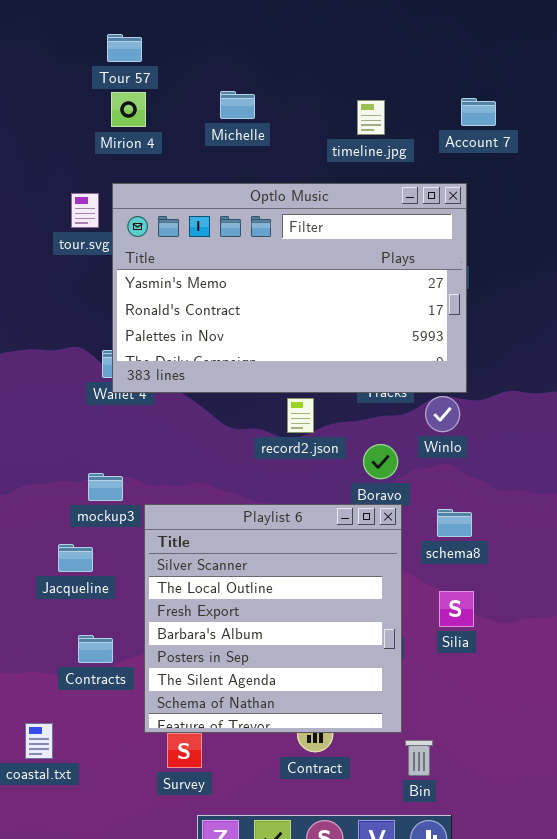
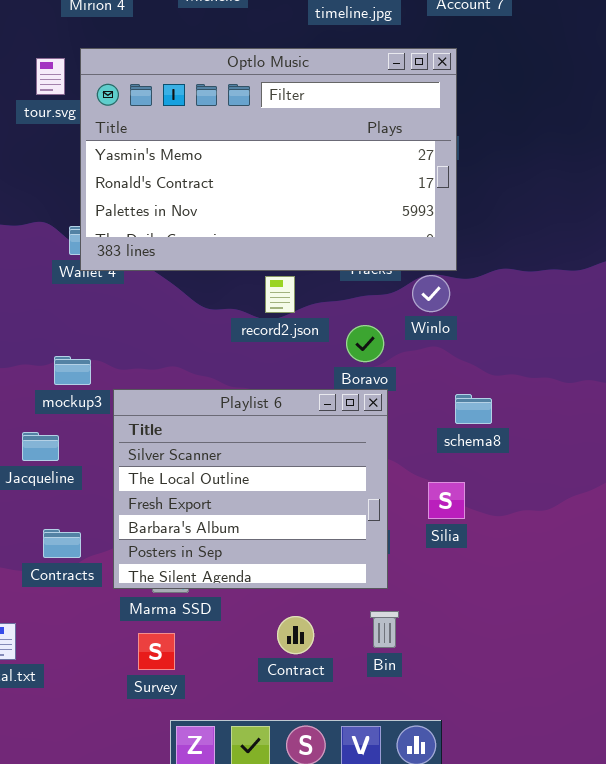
Playlist 6: [144,504,402,733] -> [113,389,388,589], resized
schema8: [437,509,472,537] -> [455,394,492,424], moved
Bin: [405,740,433,776] -> [370,611,399,648], moved

